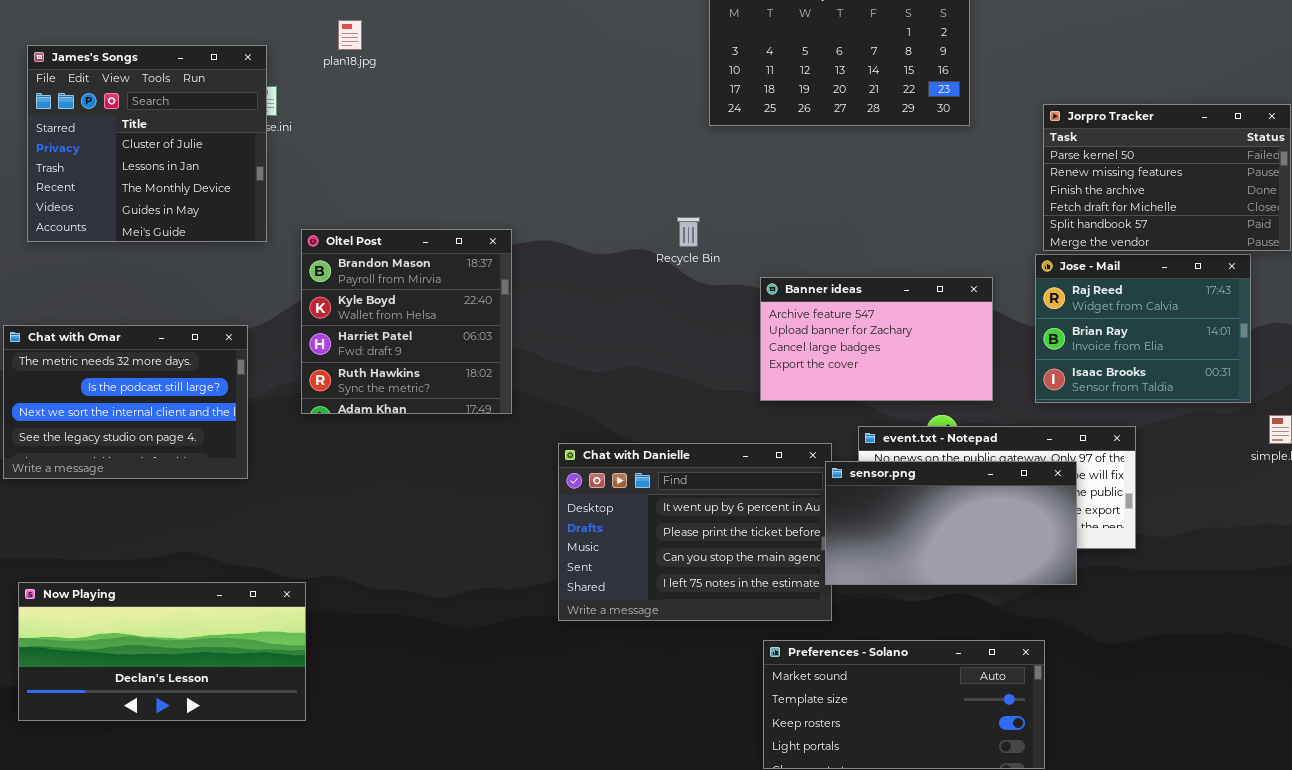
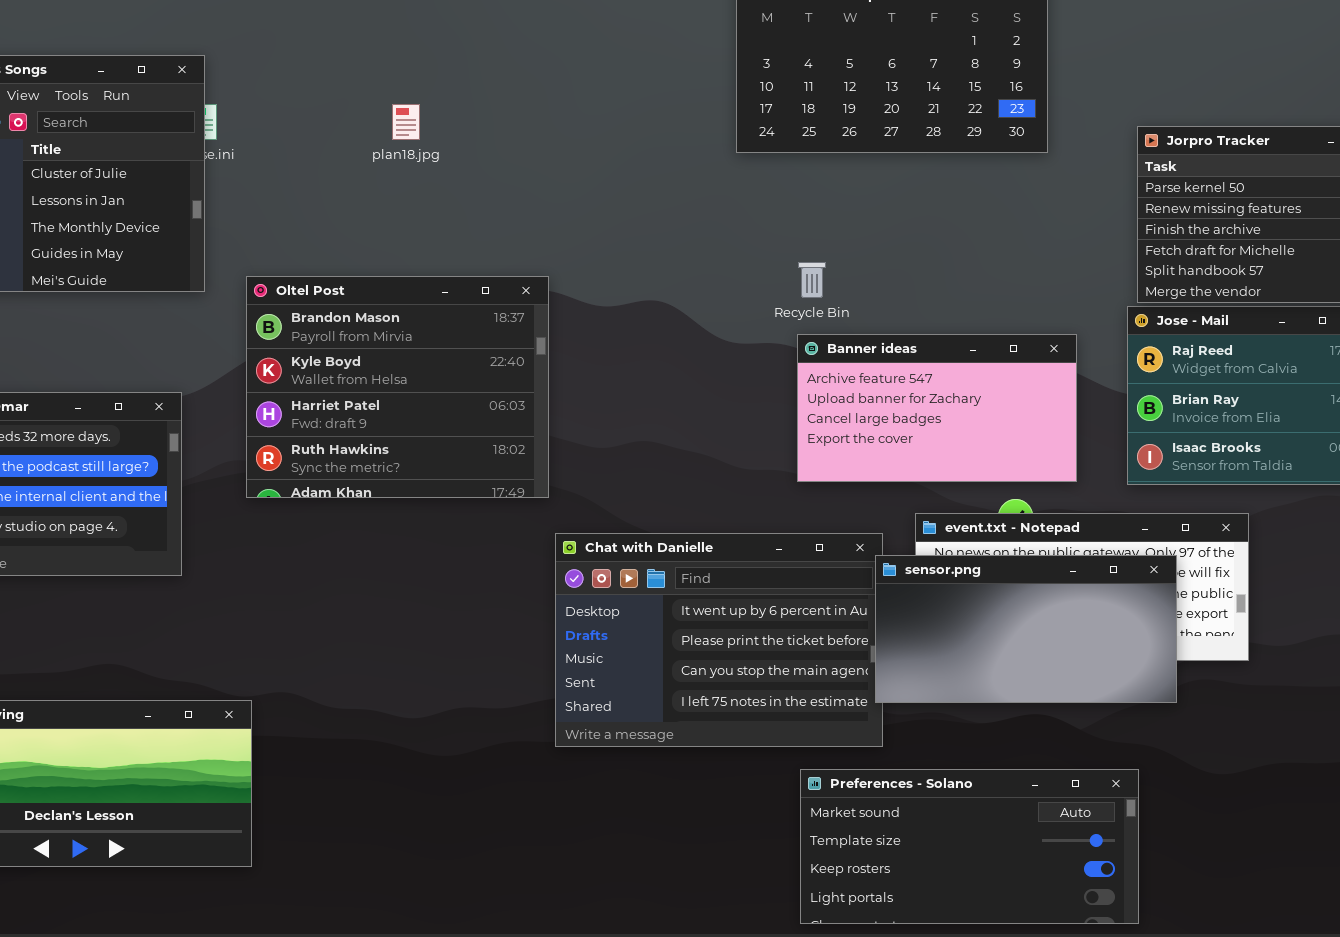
plan18.jpg: [338,20,362,50] -> [392,104,420,140], moved
Recycle Bin: [677,217,700,247] -> [798,262,826,298], moved
Oltel Post: [301,229,512,414] -> [246,276,549,498], resized

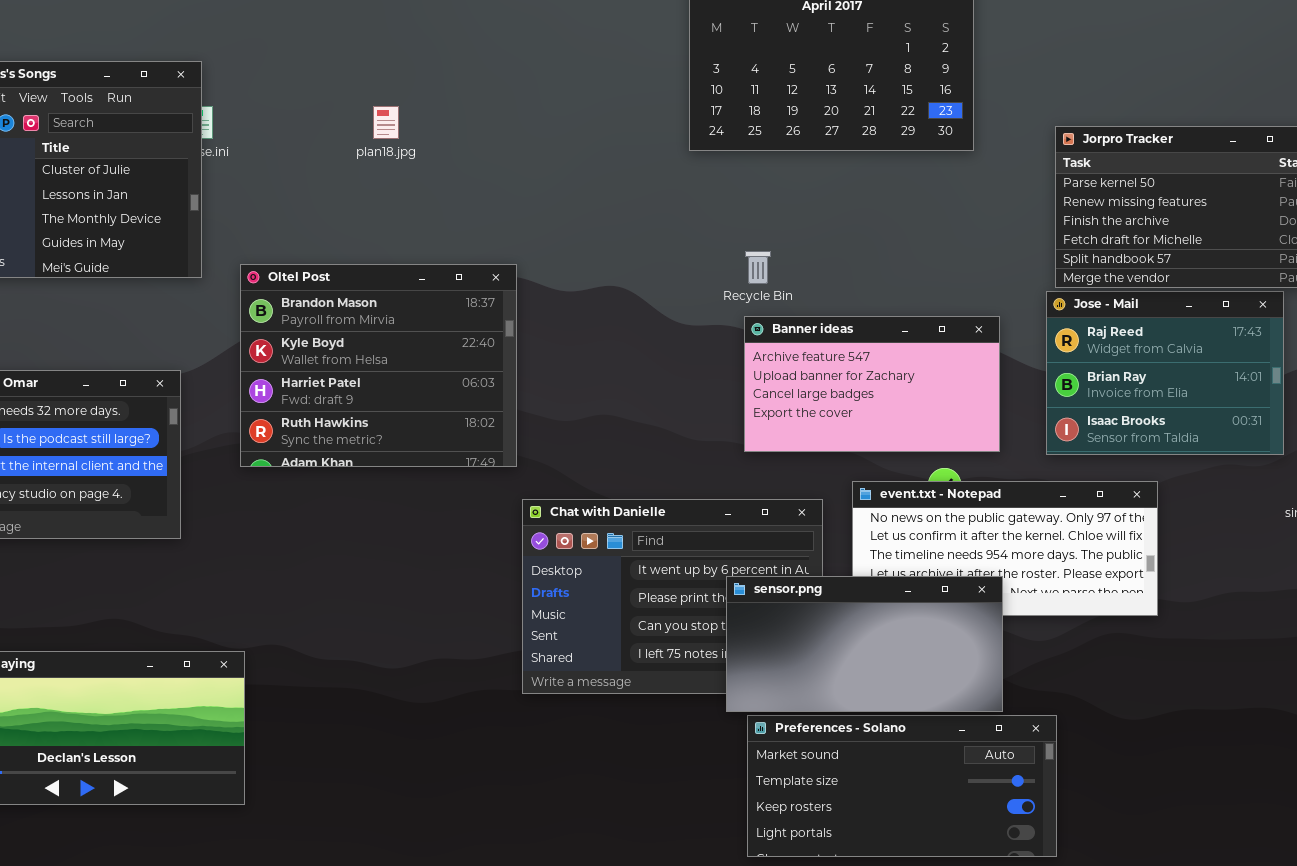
sensor.png: [875,555,1177,703] -> [726,576,1003,712], moved

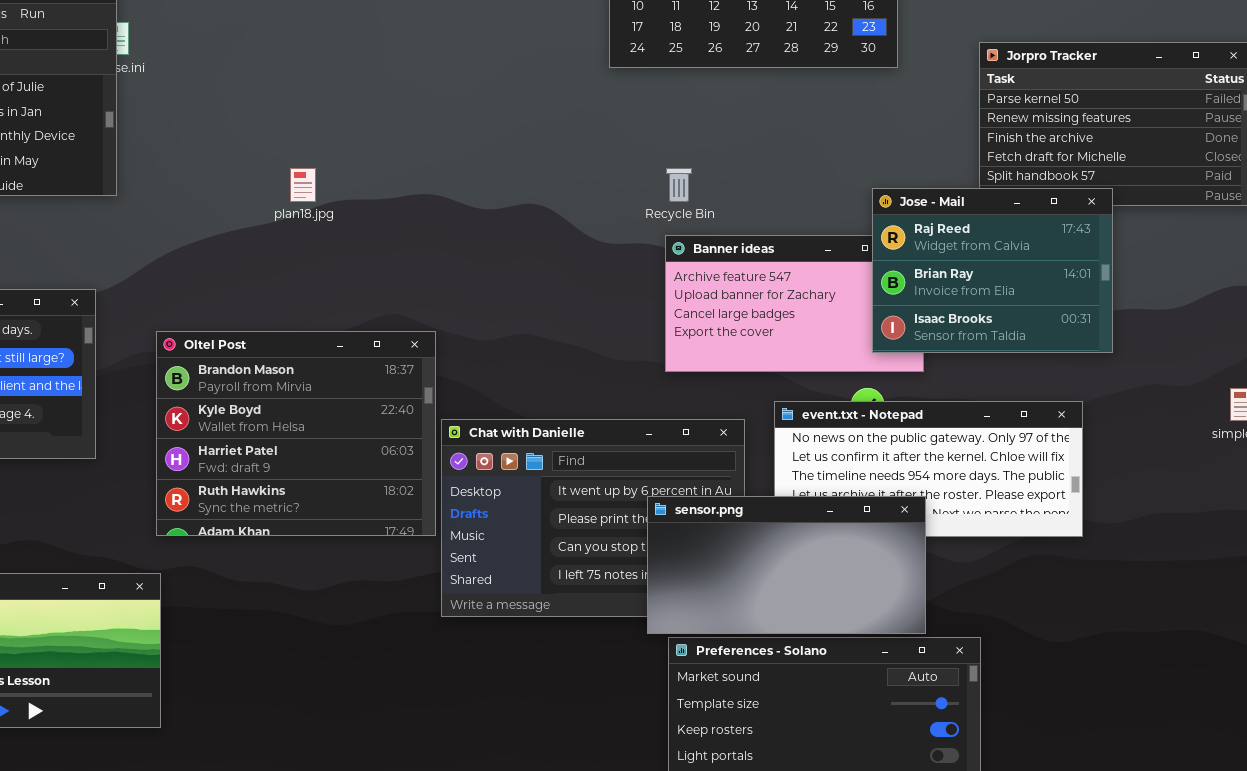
plan18.jpg: [373,106,399,139] -> [290,168,316,202], moved
Oltel Post: [240,264,517,467] -> [156,331,436,536], moved
Jose - Mail: [1046,291,1284,455] -> [872,188,1113,353], moved

